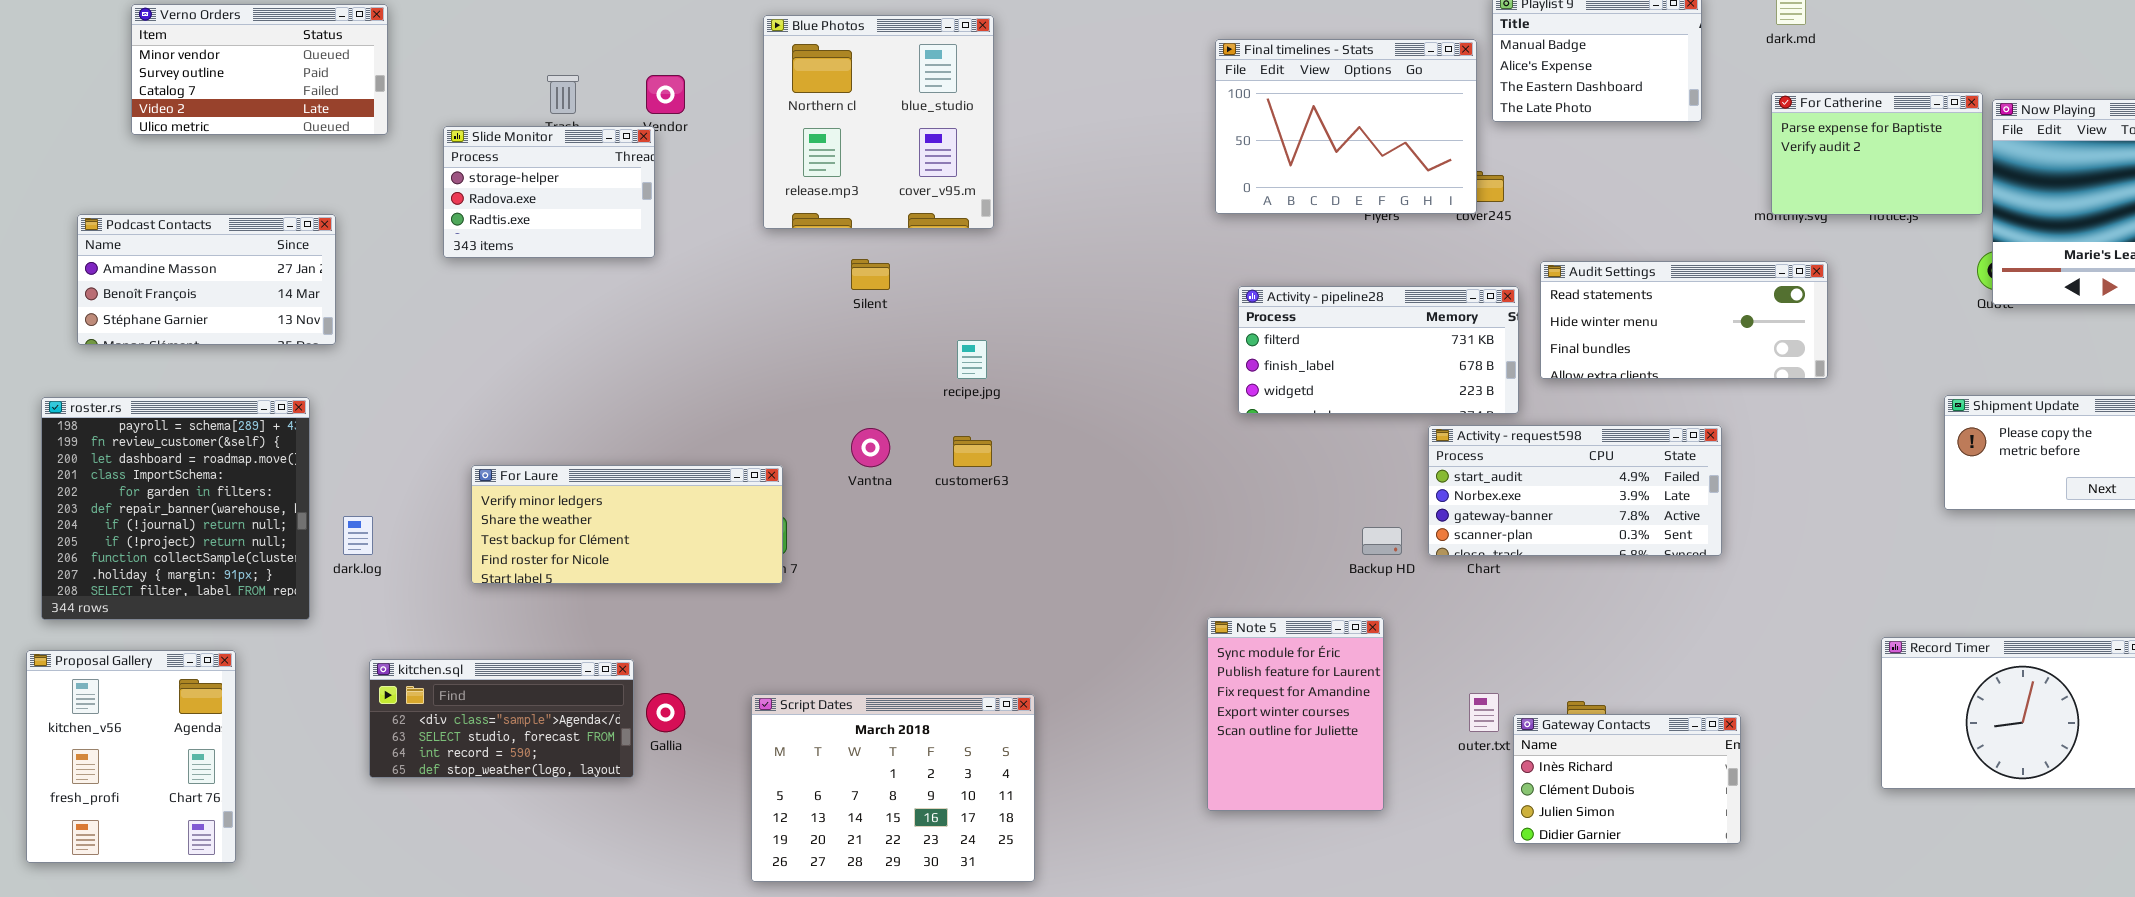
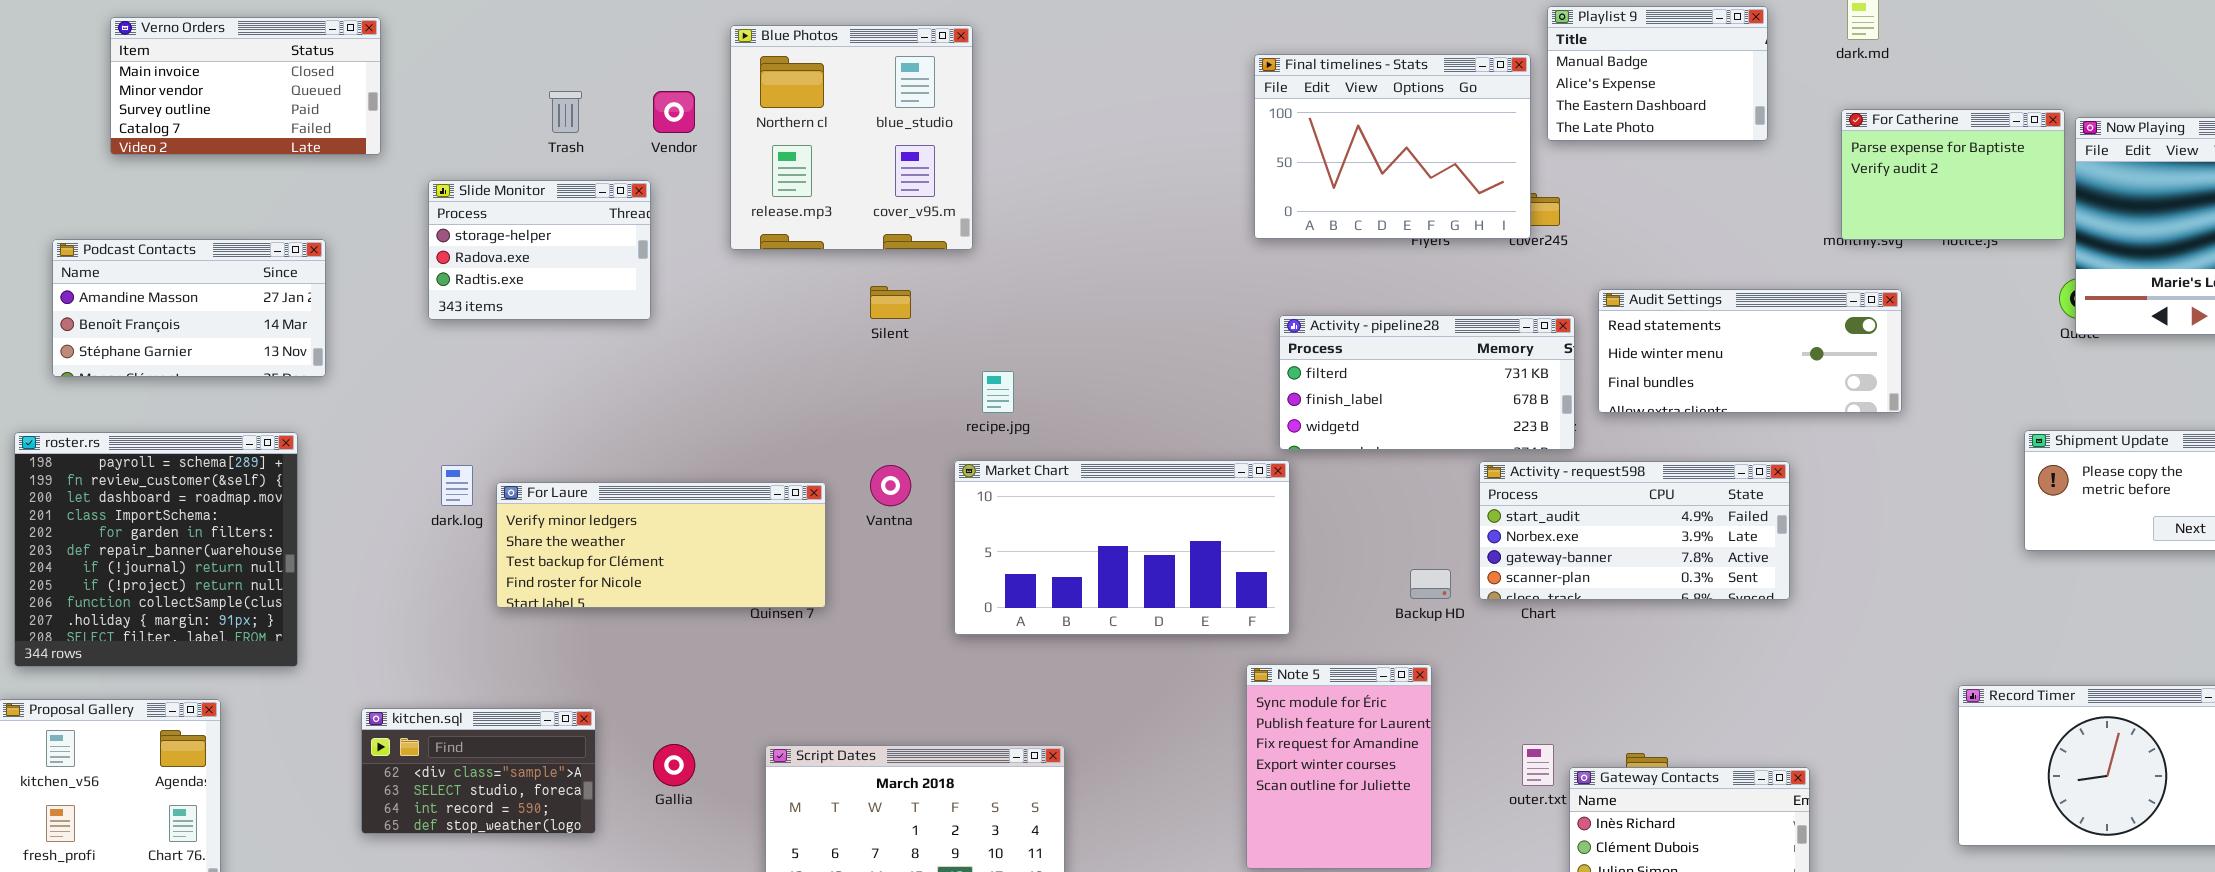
Verno Orders: [131,4,388,135] -> [110,17,381,155], scrolled up 1 row
Blue Photos: [763,15,994,229] -> [730,25,973,250], moved
Slide Monitor: [443,126,655,258] -> [428,180,651,320], moved
Market Chart: none -> [954,460,1290,635], opened
For Laure: [471,465,783,584] -> [496,482,826,608], moved
dark.log: [343,516,373,555] -> [441,465,473,506], moved
kitchen.sql: [369,659,634,778] -> [361,708,596,834], resized

